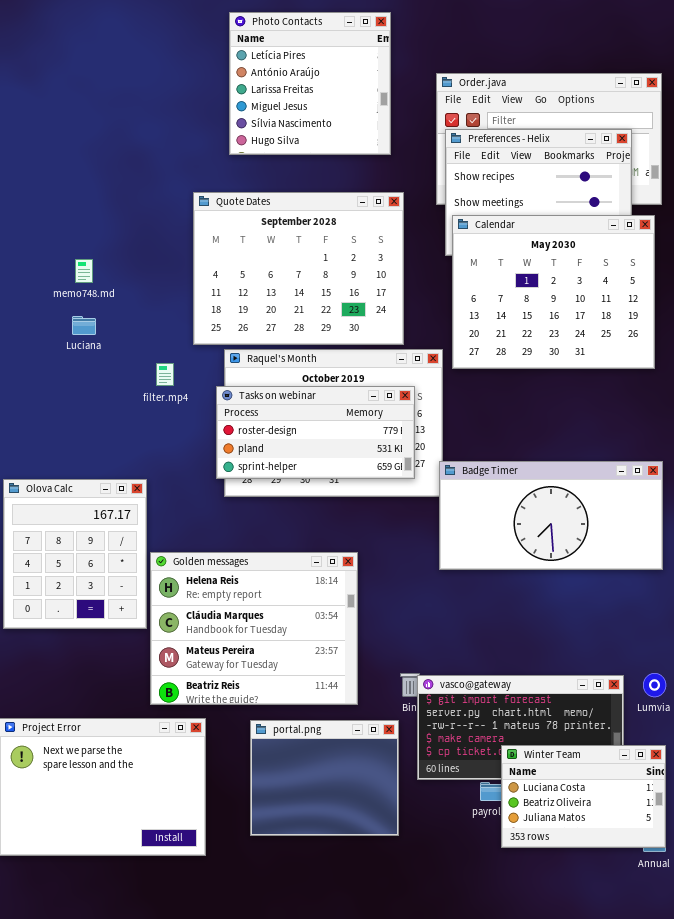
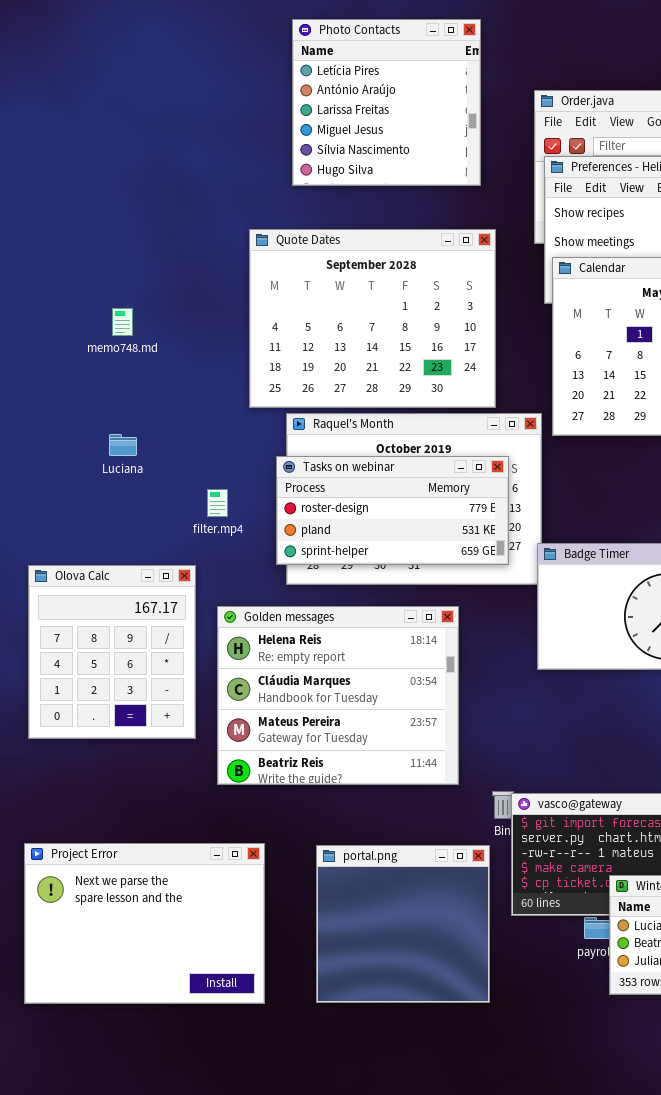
Luciana: [72,316,96,335] -> [109,434,137,456], moved
filter.mp4: [156,363,174,386] -> [207,489,228,517], moved
Golden messages: [150,552,358,705] -> [217,606,459,785], moved
portal.png: [250,720,399,836] -> [316,845,490,1003], resized

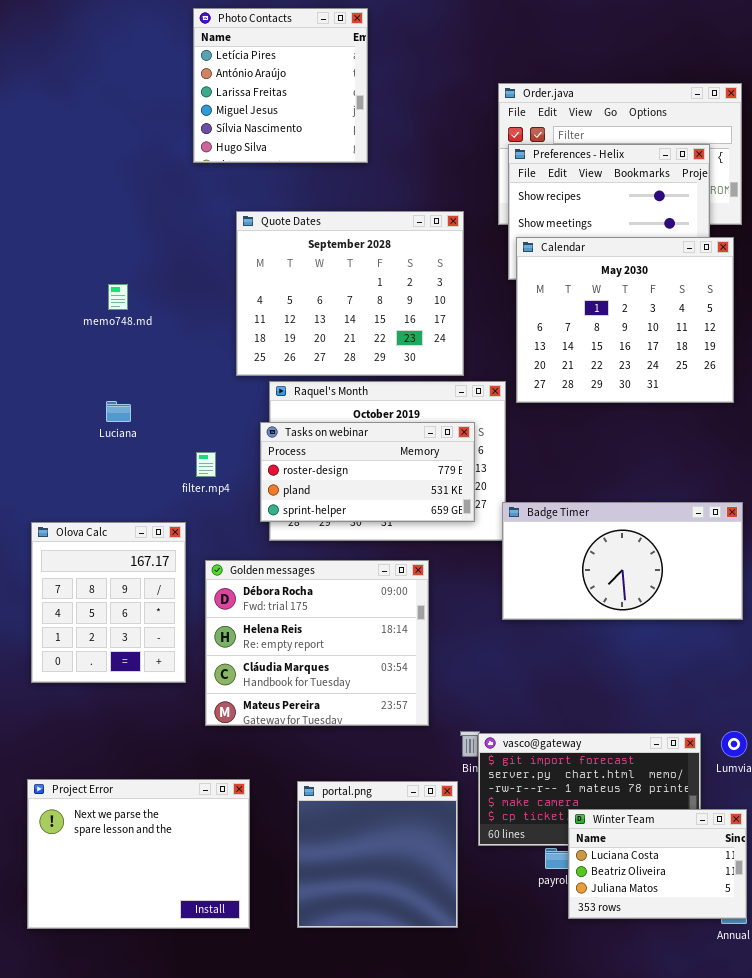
Photo Contacts: [292,19,481,186] -> [193,8,368,163], moved
Golden messages: [217,606,459,785] -> [205,560,429,726], scrolled up 1 row

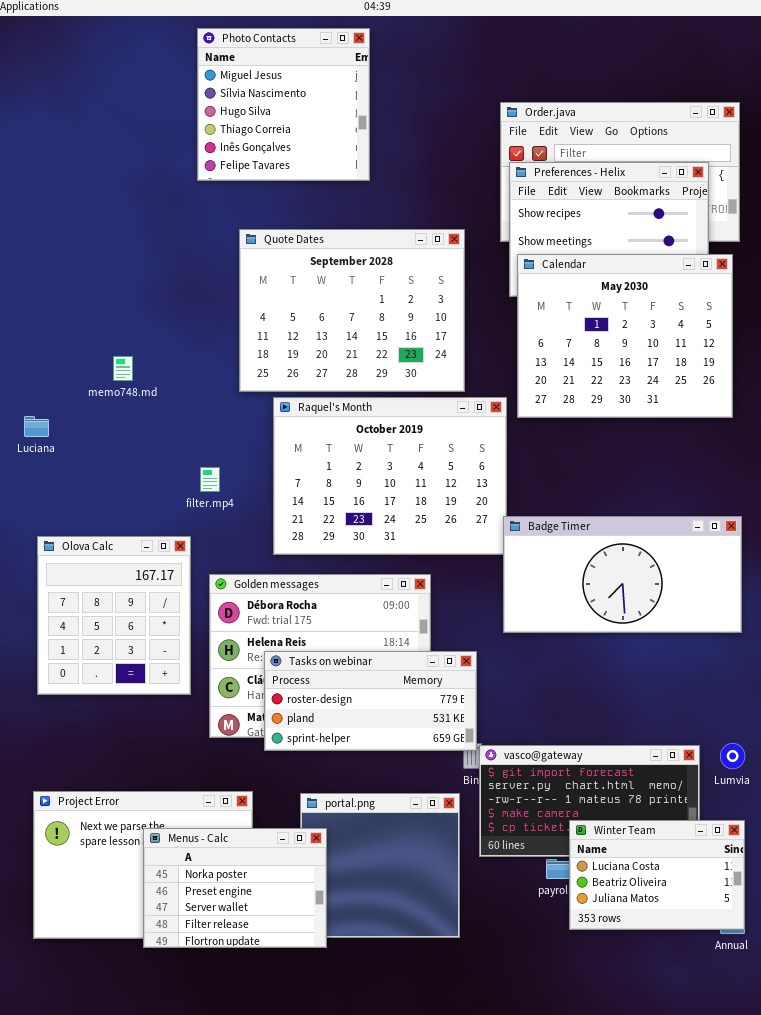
Photo Contacts: [193,8,368,163] -> [197,28,370,181], scrolled down 3 rows
memo748.md: [108,284,128,310] -> [113,356,133,381], moved
Luciana: [106,401,131,422] -> [24,416,49,437], moved
Tasks on webinar: [260,422,475,522] -> [264,651,477,751], moved
Menus - Calc: none -> [143,828,327,948], opened

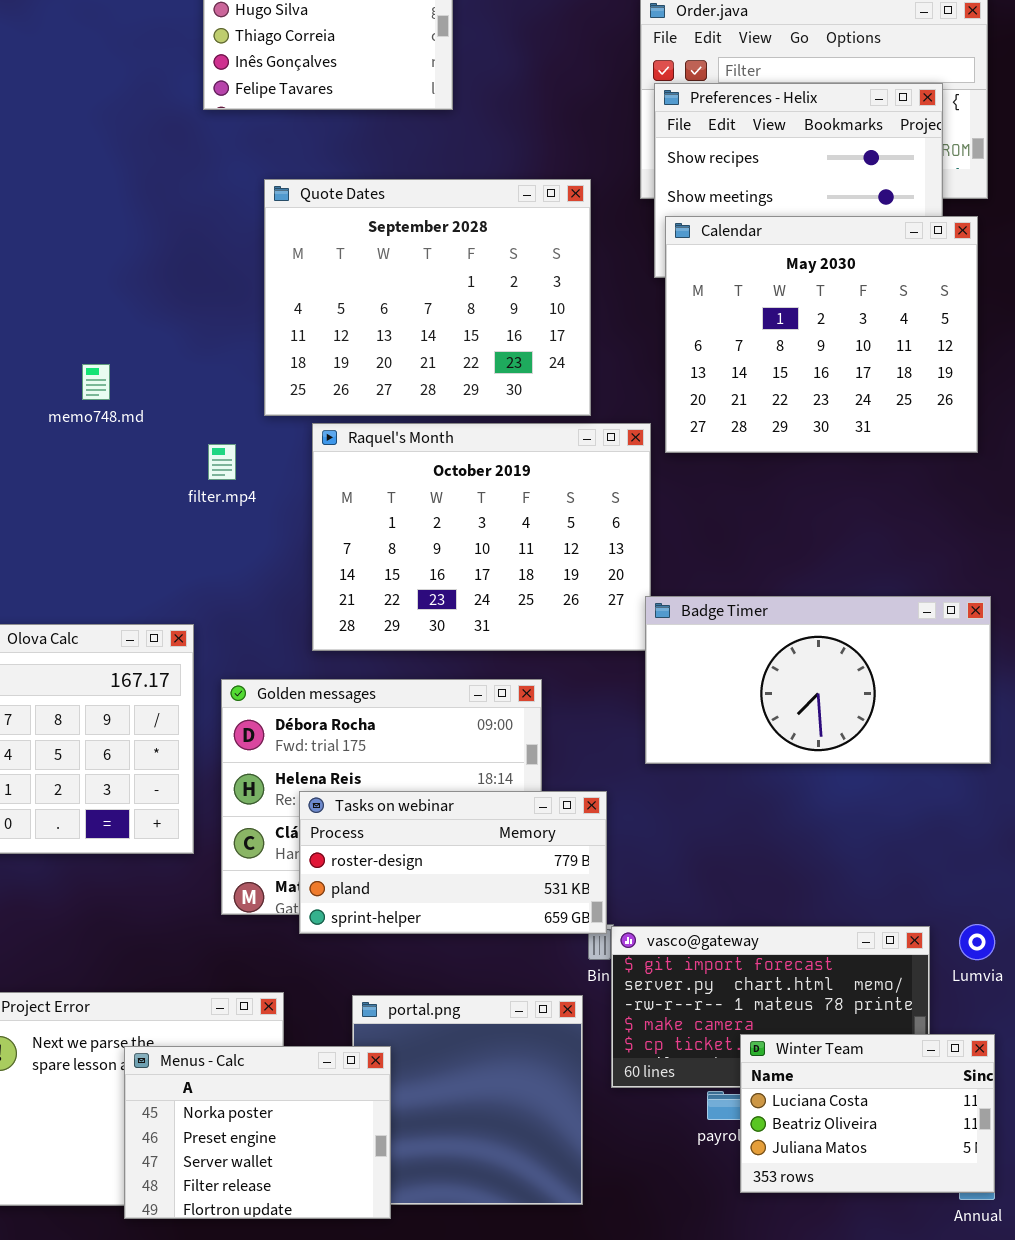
filter.mp4: [200,467,220,492] -> [208,444,236,480], moved

